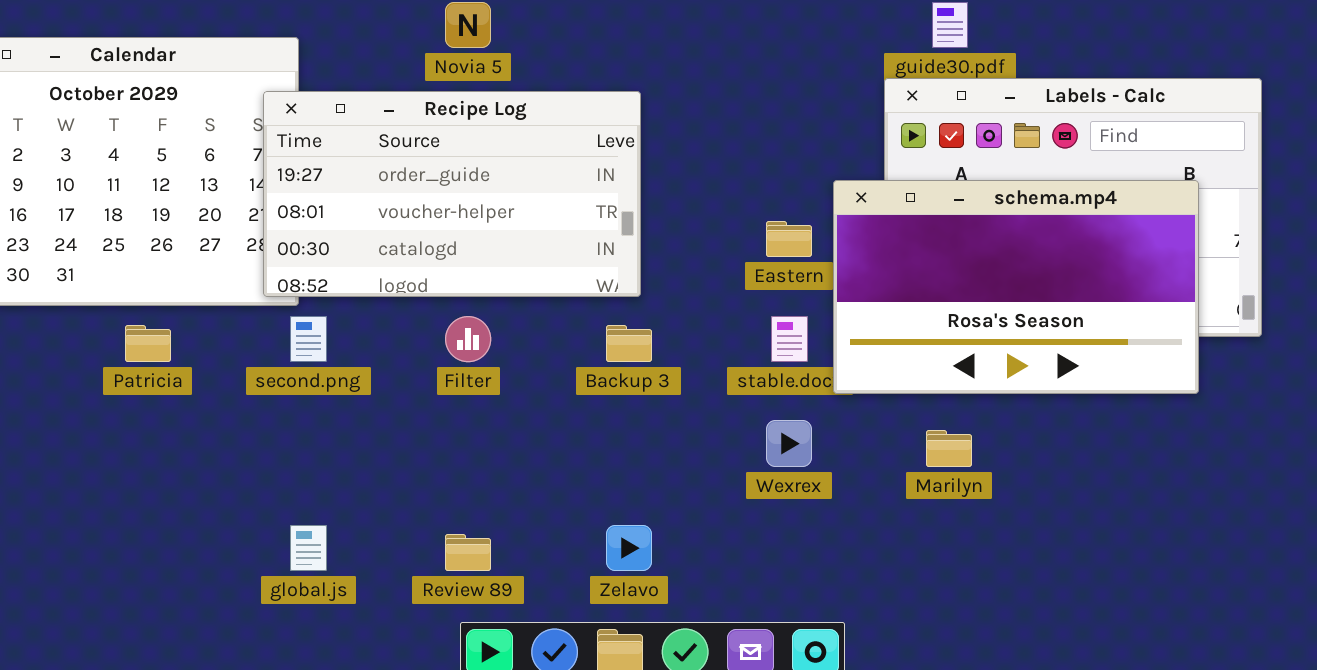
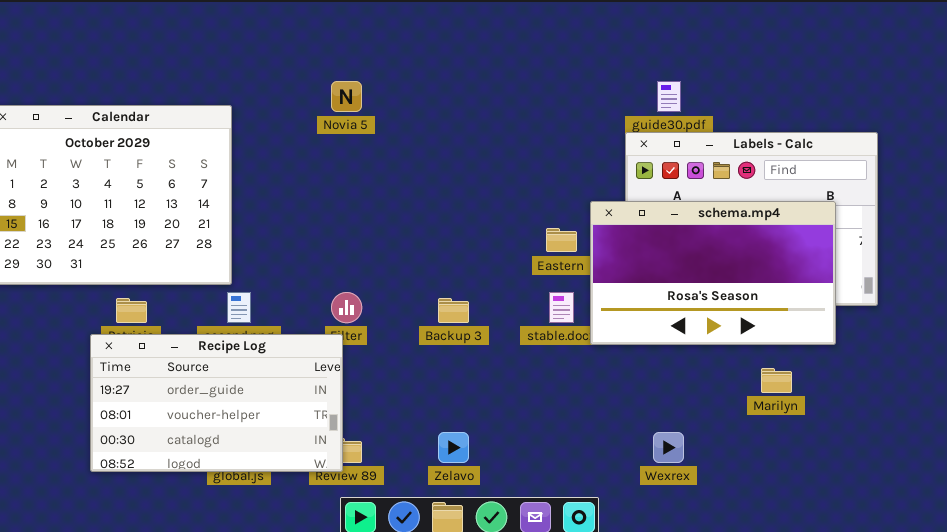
Recipe Log: [263,91,641,297] -> [90,334,343,472], moved
Wexrex: [766,420,812,467] -> [653,432,684,463], moved
Marilyn: [926,430,972,467] -> [761,368,792,393], moved

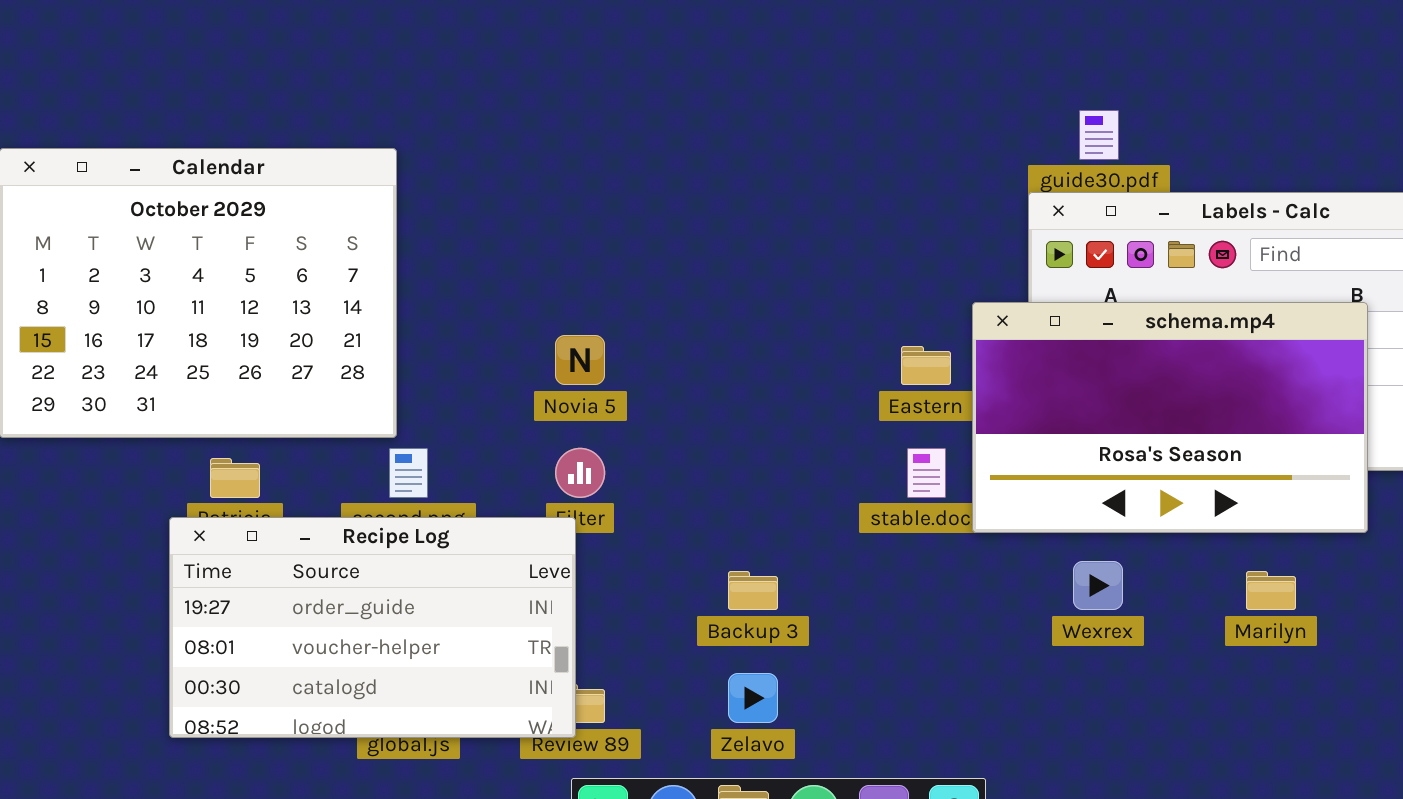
Novia 5: [331,81,362,112] -> [555,335,605,385], moved
Backup 3: [438,298,469,323] -> [728,571,778,610], moved
Wexrex: [653,432,684,463] -> [1073,561,1123,610], moved

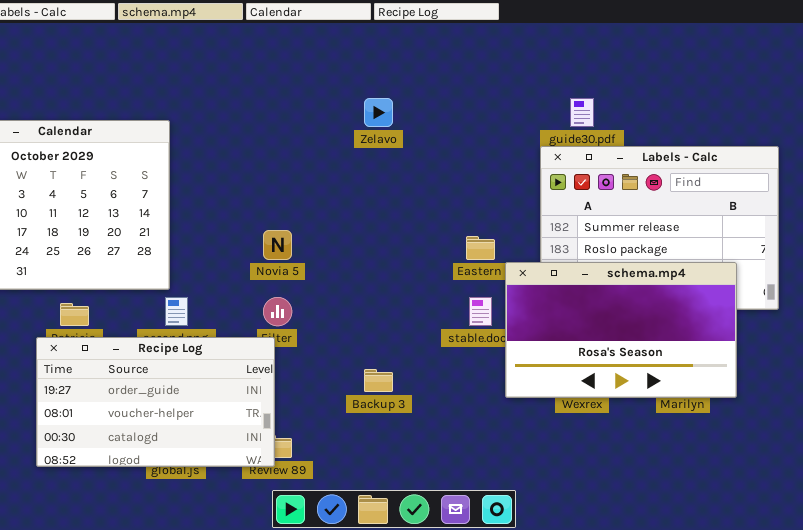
schema.mp4: [972,302,1368,533] -> [505,262,737,398], moved
Zelavo: [728,673,778,723] -> [364,98,393,127], moved

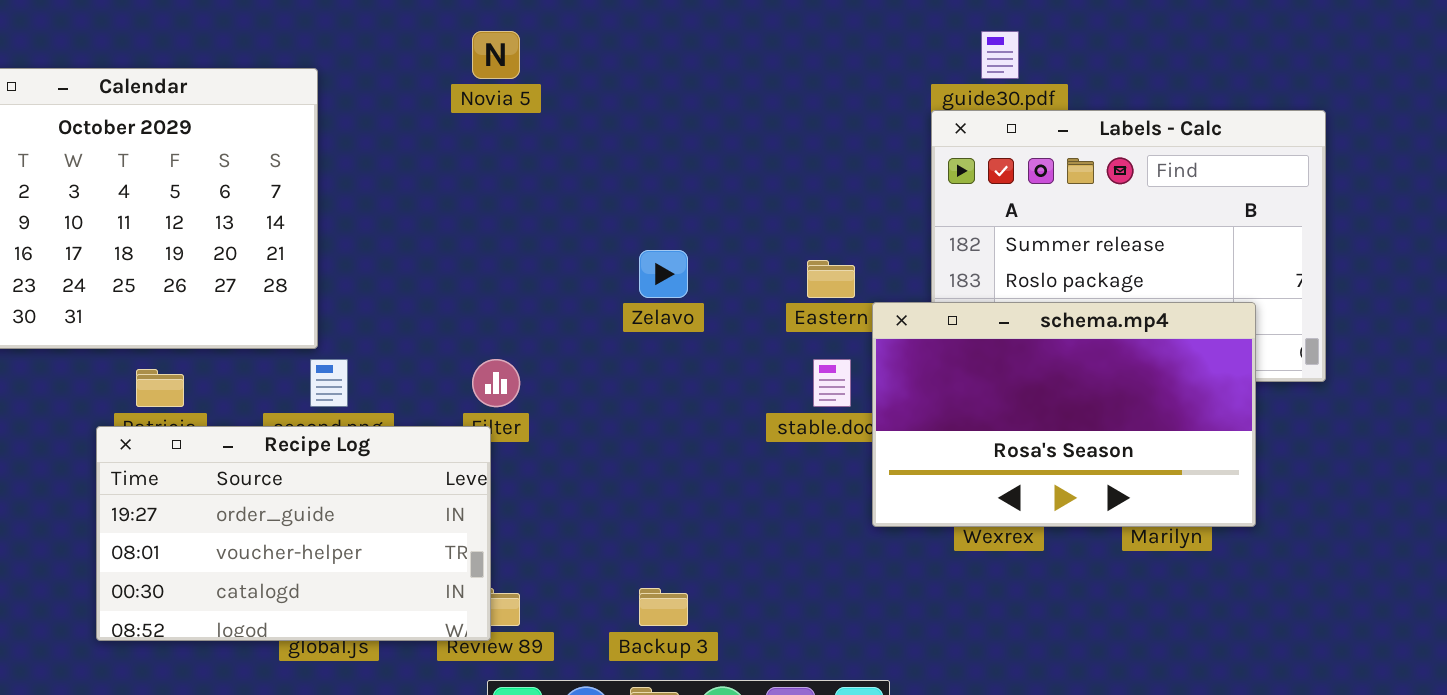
Zelavo: [364,98,393,127] -> [639,250,688,298], moved
Novia 5: [263,230,292,260] -> [472,31,520,79], moved
Backup 3: [364,369,393,392] -> [639,588,688,626], moved

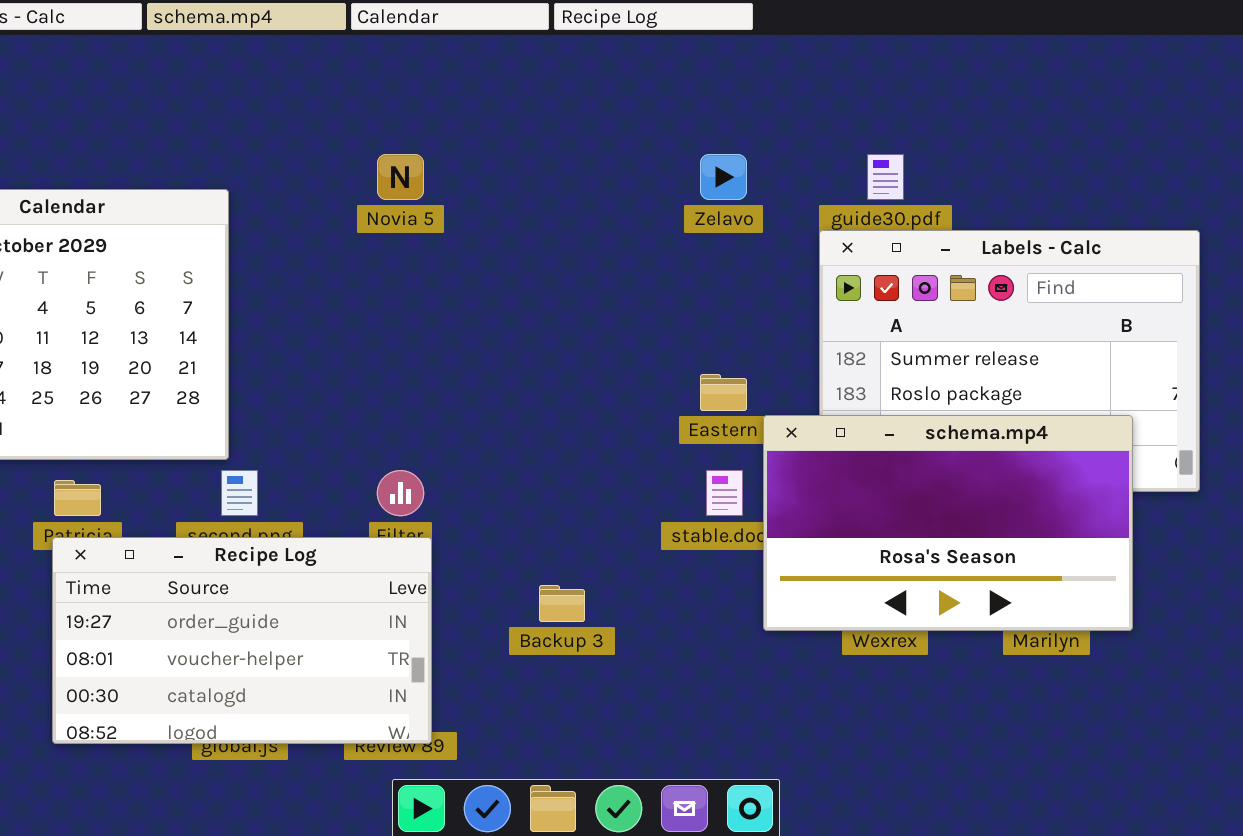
Zelavo: [639,250,688,298] -> [700,154,747,200], moved
Recipe Log: [96,426,491,641] -> [52,537,432,744], moved
Backup 3: [639,588,688,626] -> [539,585,585,622], moved

